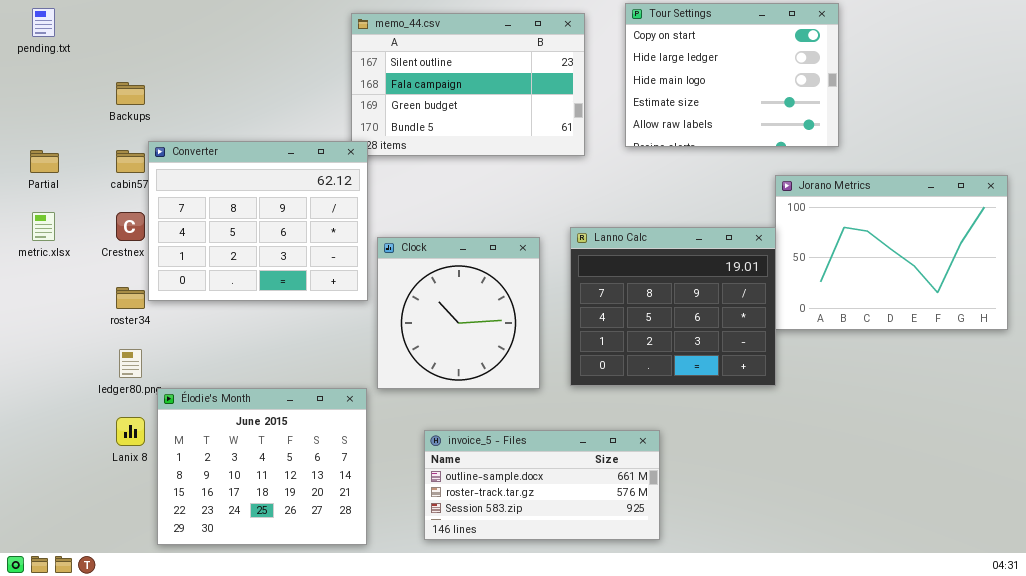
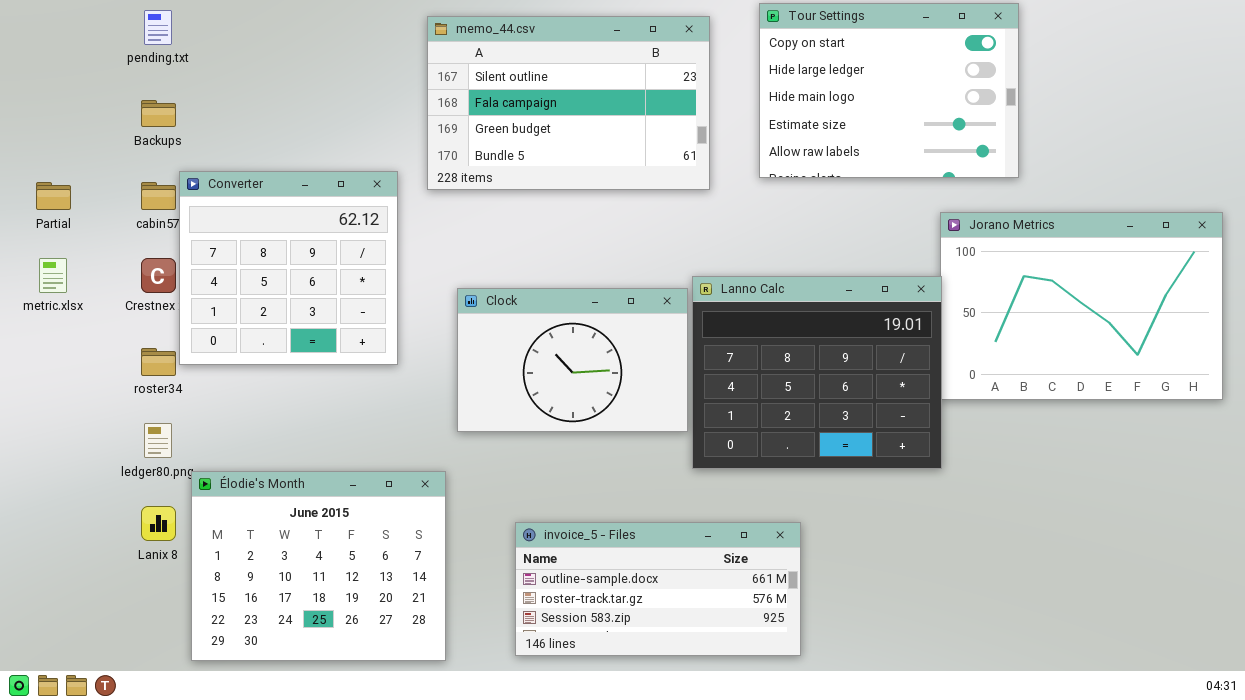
pending.txt: [32,8,55,37] -> [144,10,172,45], moved
Converter: [148,141,368,301] -> [179,171,398,365], resized
Clock: [377,237,540,389] -> [457,288,688,432], resized

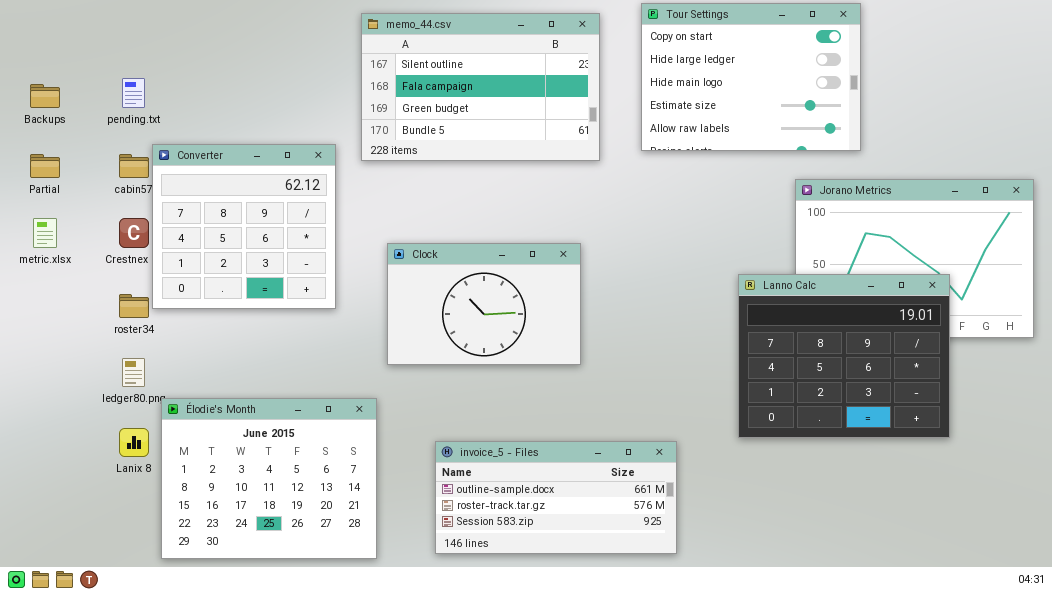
pending.txt: [144,10,172,45] -> [122,78,145,108], moved
Backups: [141,100,176,127] -> [30,84,60,108], moved
Lanno Calc: [692,276,942,469] -> [738,274,950,438], moved

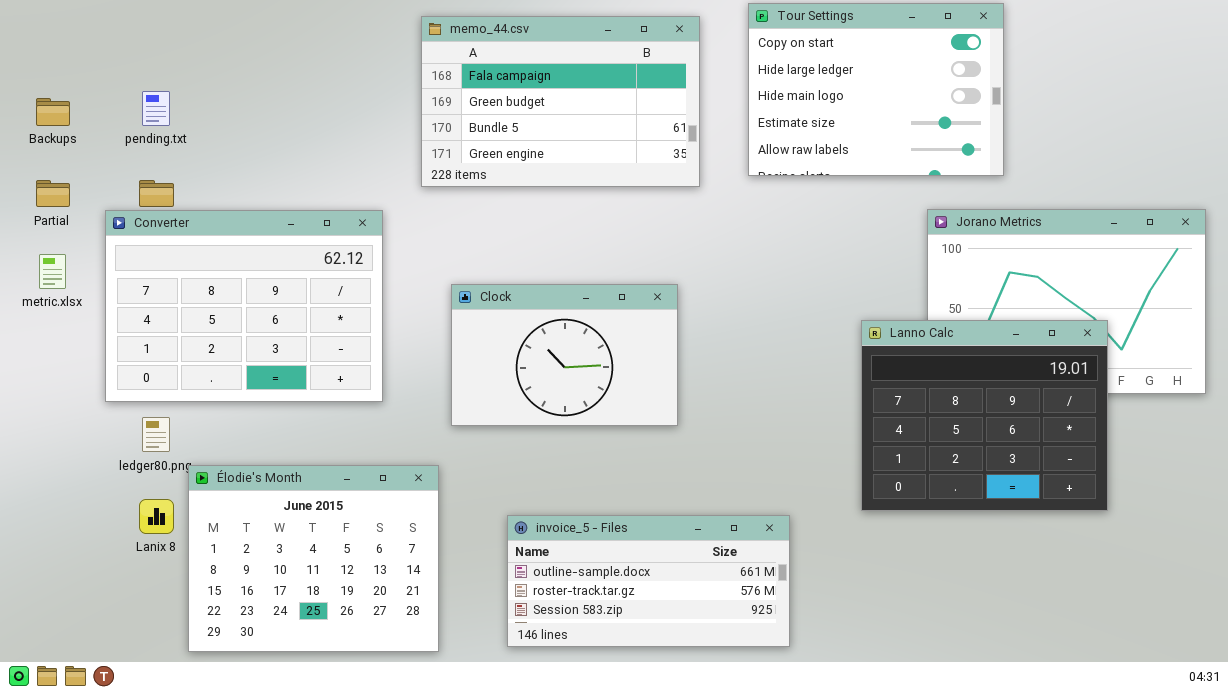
memo_44.csv: [361,13,600,161] -> [421,16,700,187], scrolled down 1 row
Converter: [152,144,336,309] -> [105,210,383,402], moved, resized

